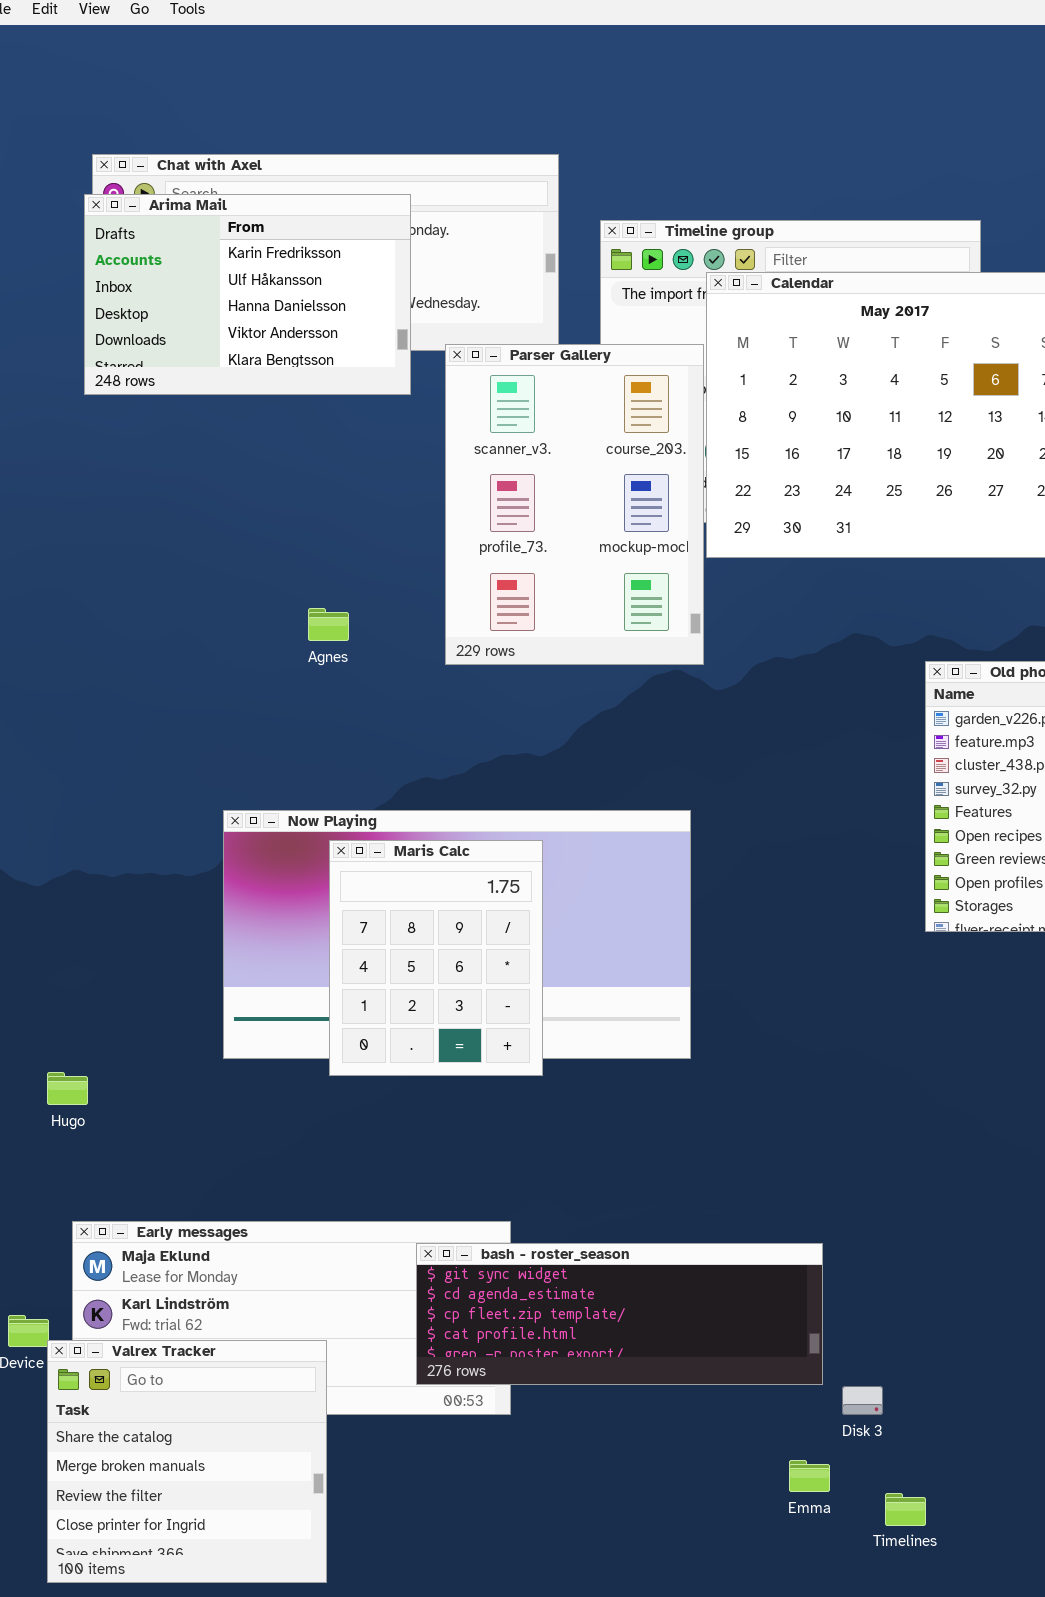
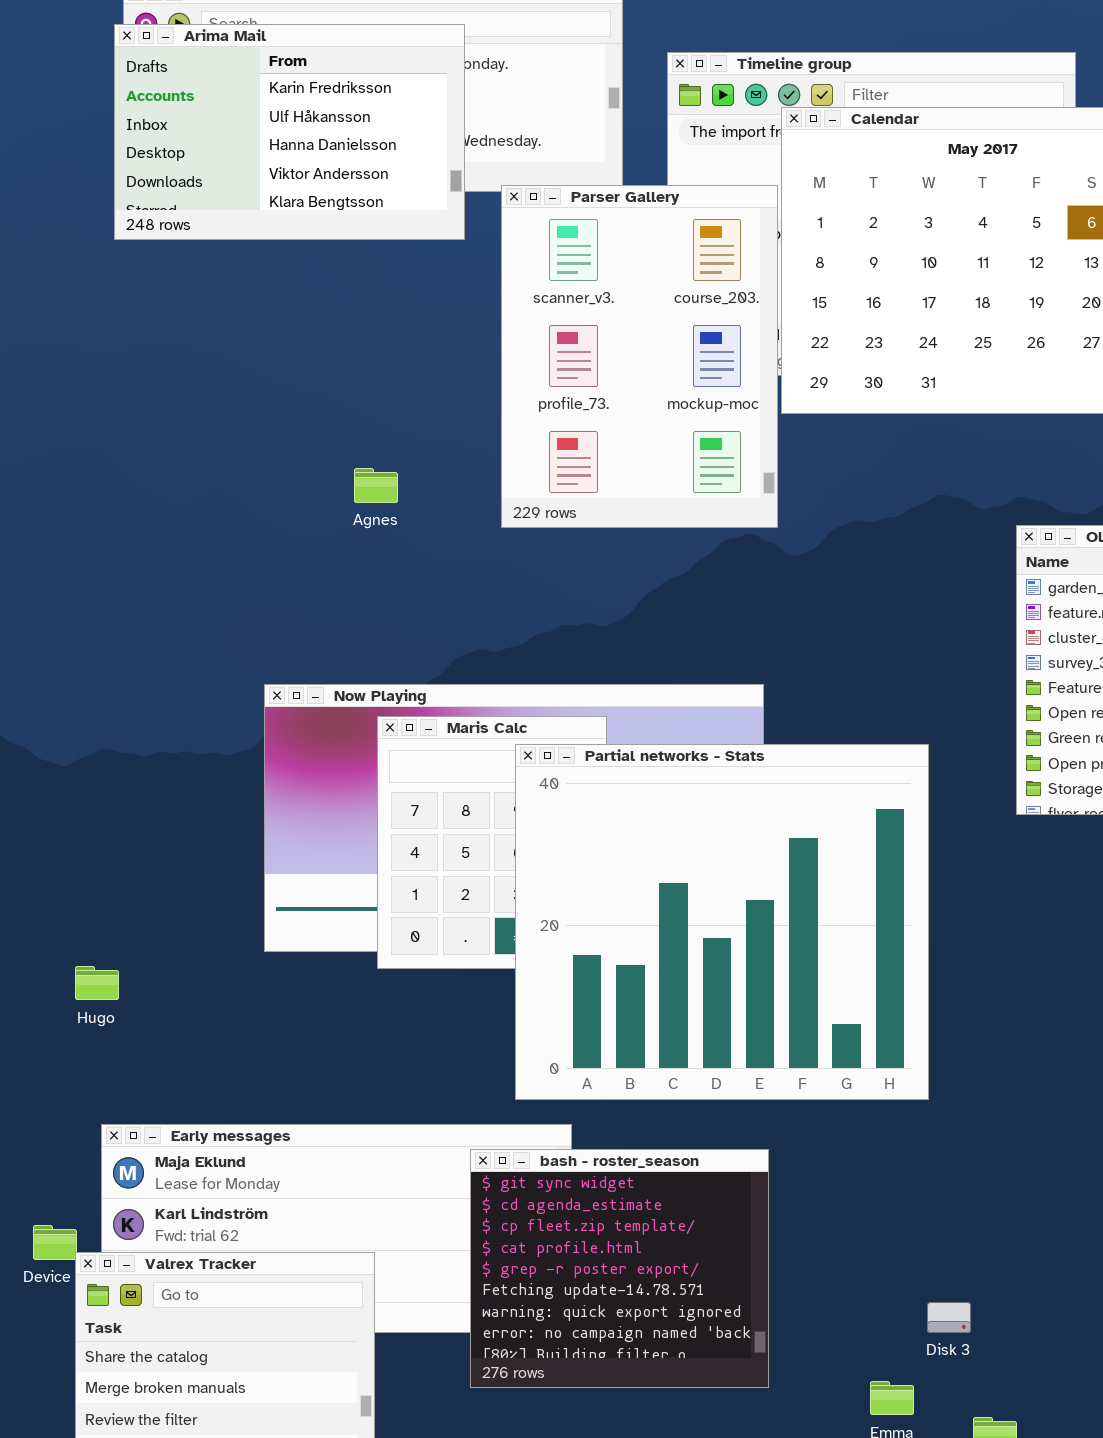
Partial networks - Stats: none -> [515,744,929,1100], opened
bash - roster_season: [416,1243,823,1385] -> [470,1149,769,1388], resized

